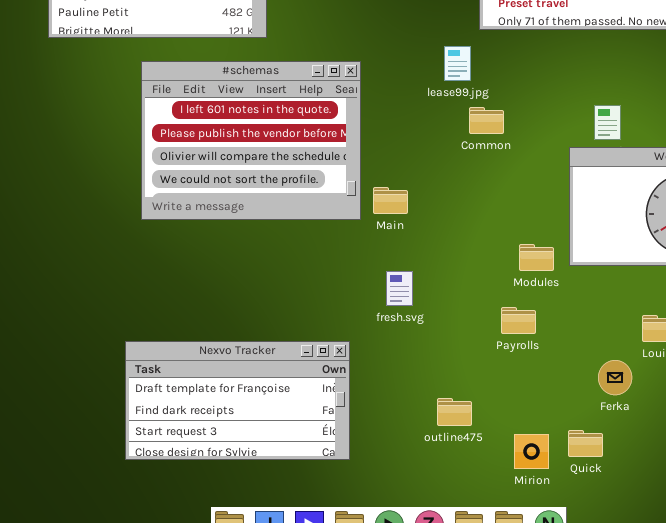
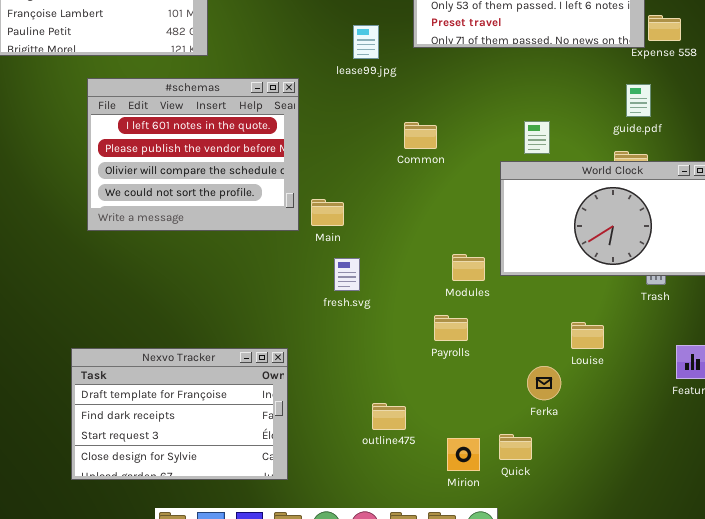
lease99.jpg: [444,46,471,81] -> [353,25,379,59], moved
fresh.svg: [386,271,413,306] -> [334,258,360,291], moved
Nexvo Tracker: [125,341,350,460] -> [71,348,288,480], resized

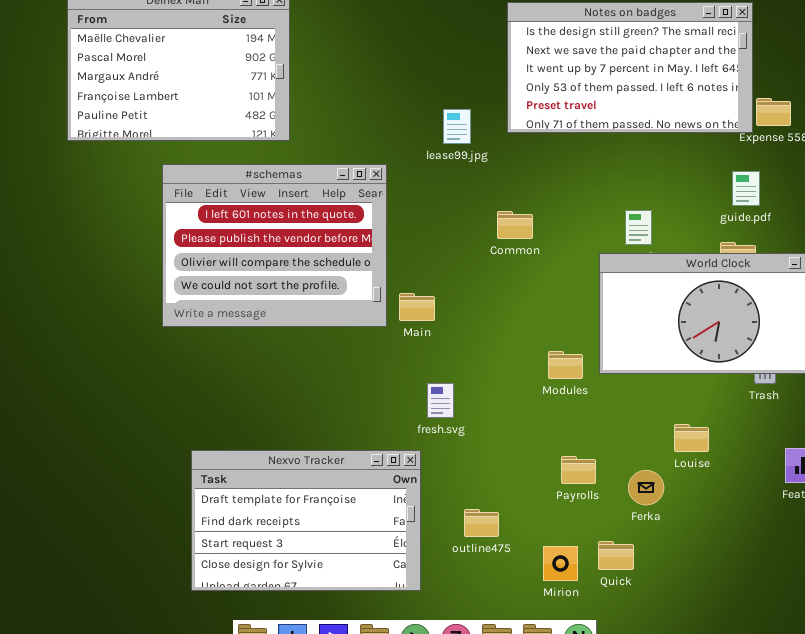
fresh.svg: [334,258,360,291] -> [427,383,454,418], moved
Payrolls: [434,315,468,341] -> [561,456,596,484], moved
Nexvo Tracker: [71,348,288,480] -> [191,450,421,591], moved

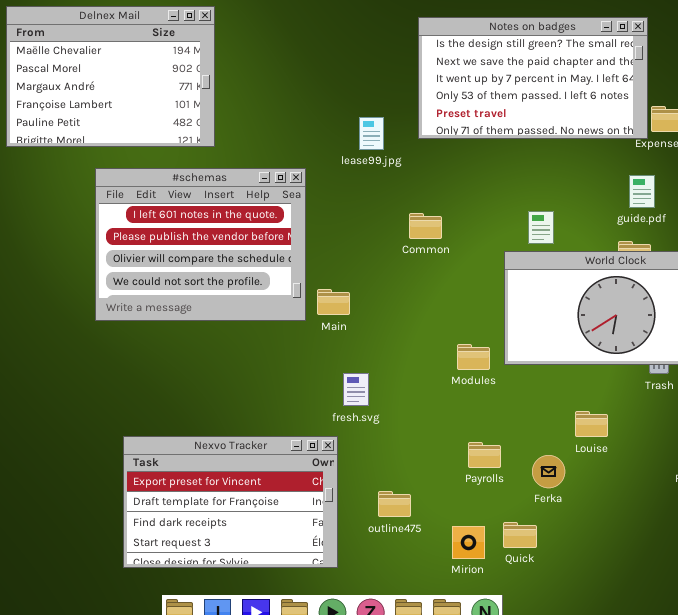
Nexvo Tracker: [191,450,421,591] -> [123,436,338,568], scrolled up 1 row

